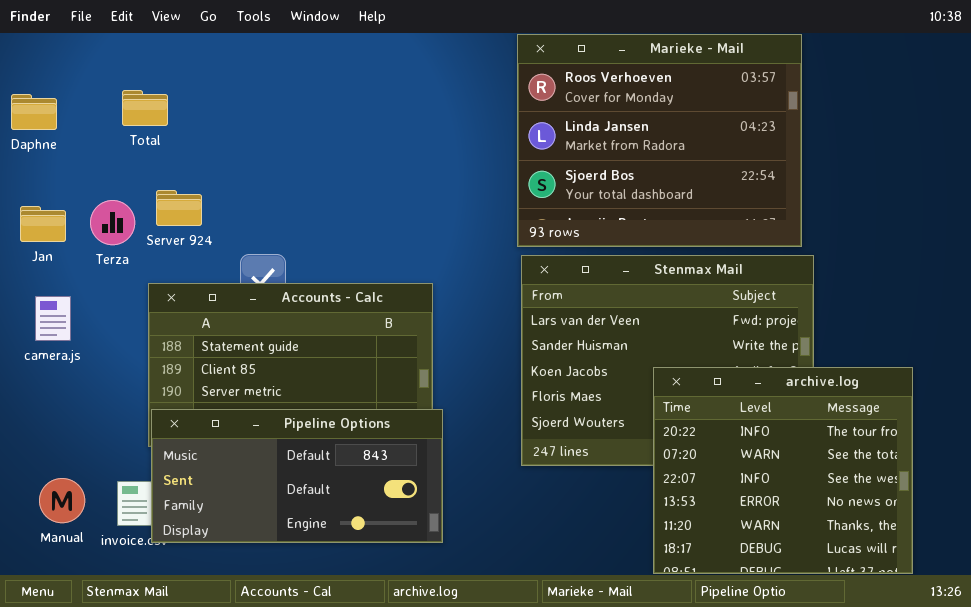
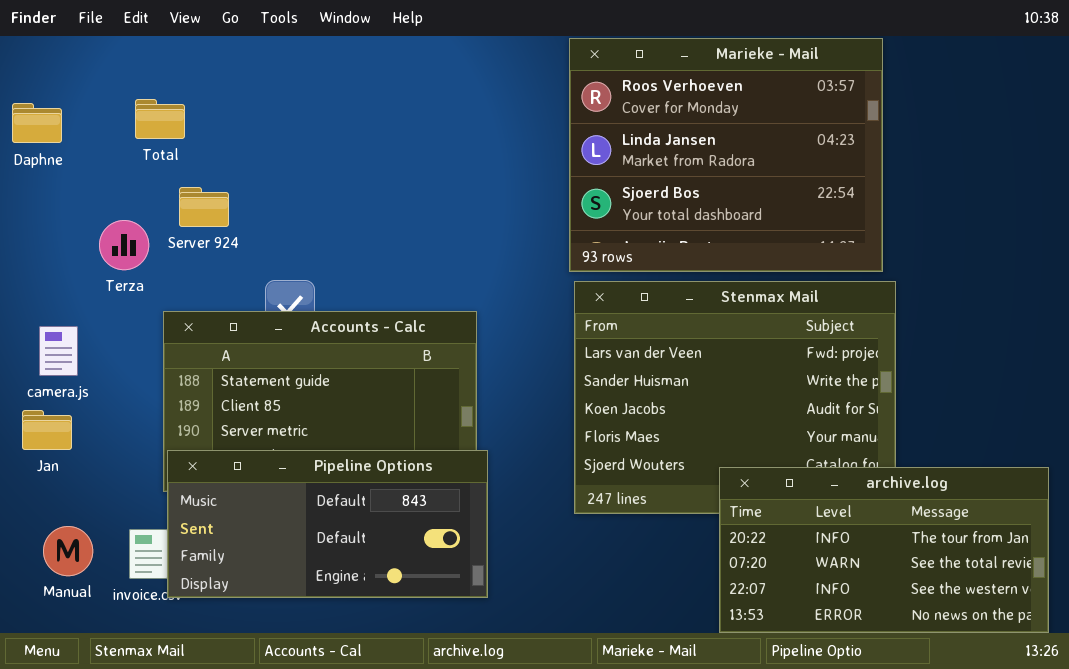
Server 924: [156,190,202,226] -> [179,187,229,227], moved
Jan: [20,206,66,242] -> [22,410,72,450], moved
archive.log: [653,367,913,574] -> [719,467,1049,633], resized

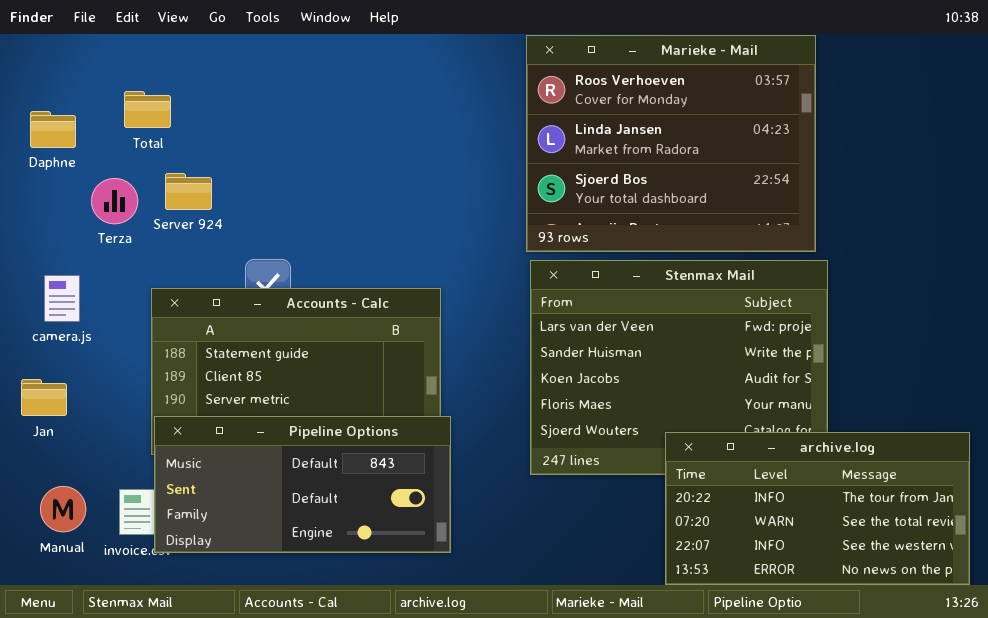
Daphne: [12,103,62,143] -> [30,111,76,148], moved
Terza: [99,220,149,270] -> [91,178,138,224], moved
camera.js: [39,326,78,376] -> [44,275,80,322], moved

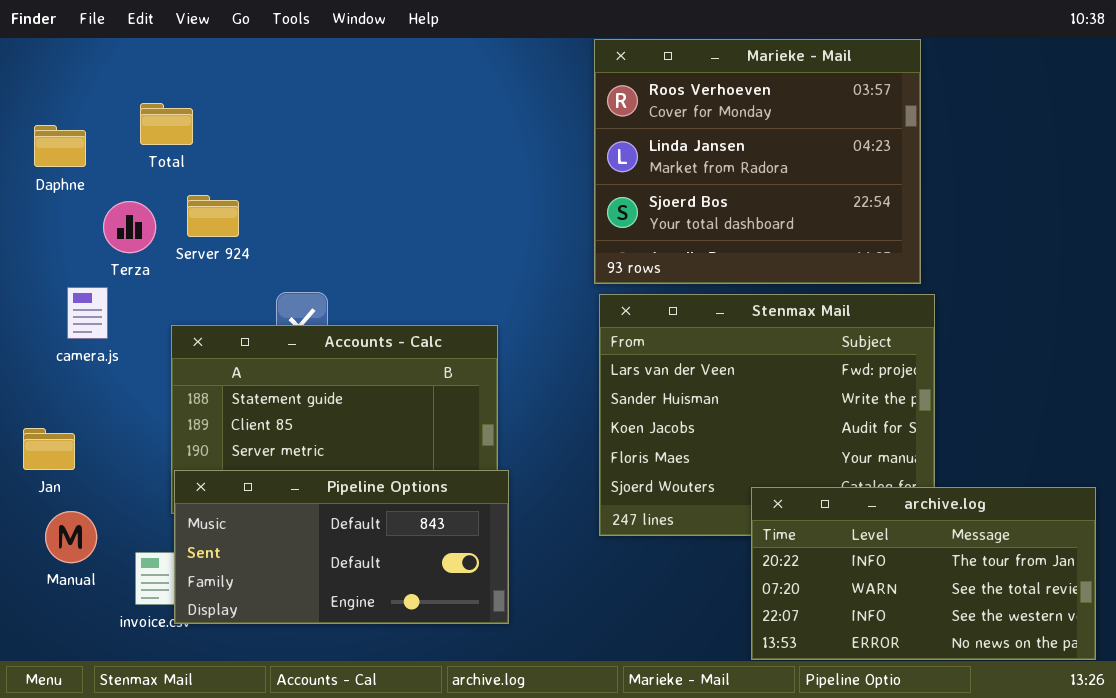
camera.js: [44,275,80,322] -> [67,287,108,339], moved
Manual: [40,486,86,532] -> [45,511,97,563], moved

